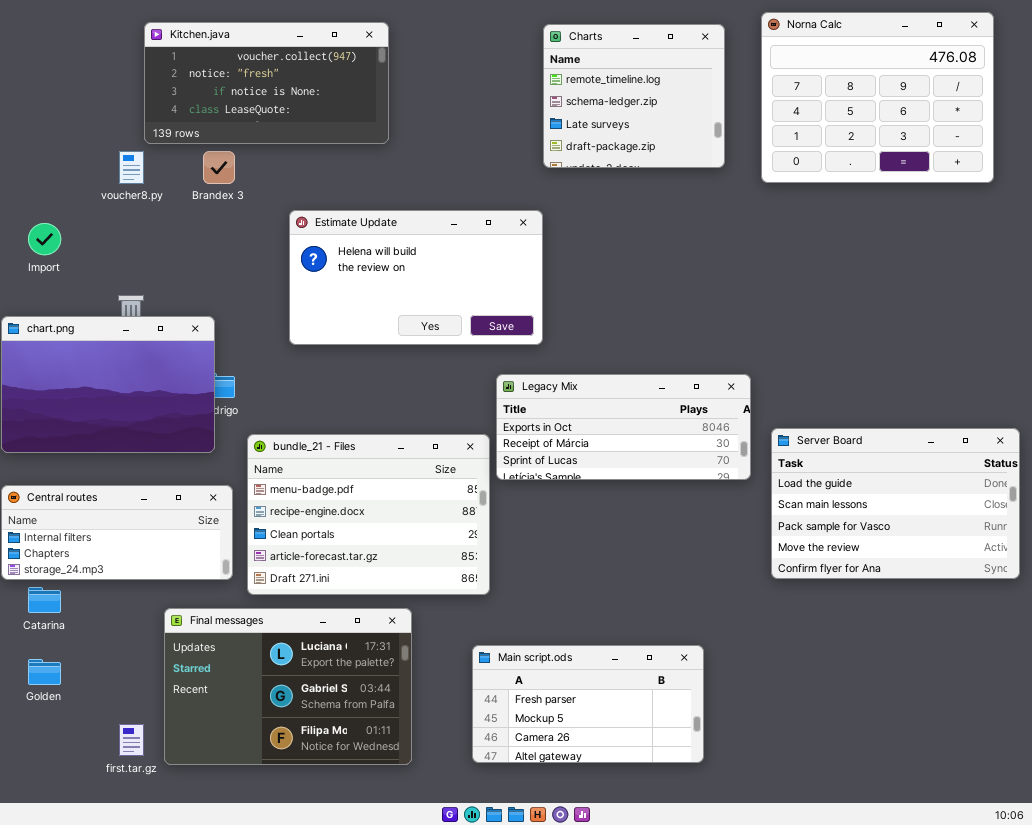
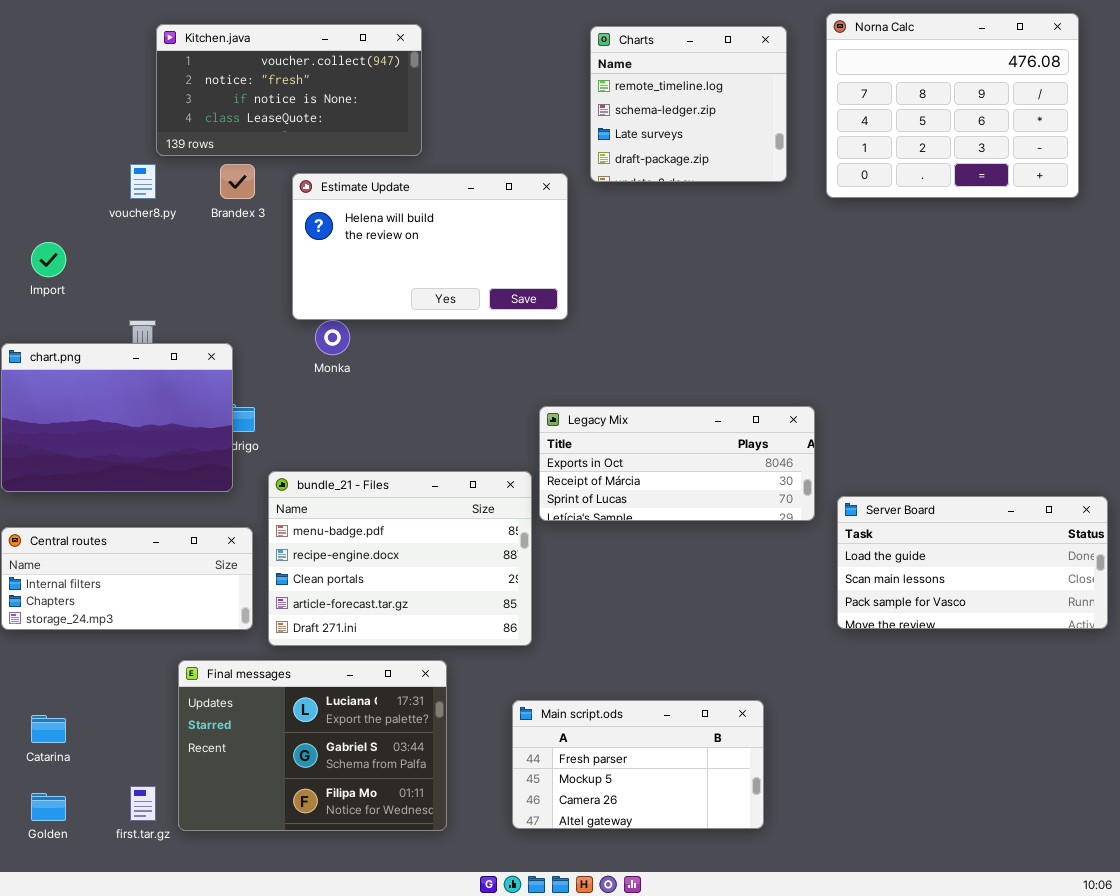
Estimate Update: [289,210,543,345] -> [292,173,568,320], moved
Server Board: [771,428,1020,579] -> [837,496,1108,629], resized
Catarina: [28,587,61,613] -> [31,715,66,743], moved
Golden: [28,659,61,685] -> [31,793,66,821], moved

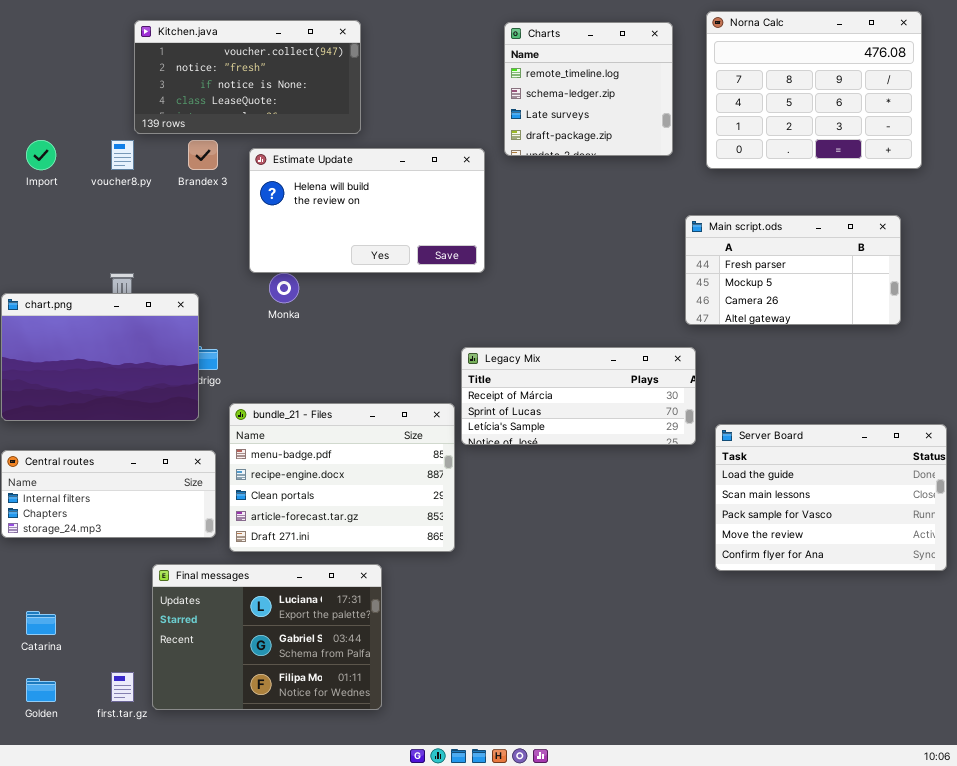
Import: [31,242,66,277] -> [26,140,56,170], moved
Legacy Mix: [539,406,815,521] -> [461,347,696,445], scrolled down 1 row
Server Board: [837,496,1108,629] -> [715,424,947,571], resized
Main script.ods: [512,700,764,829] -> [685,215,901,325], moved

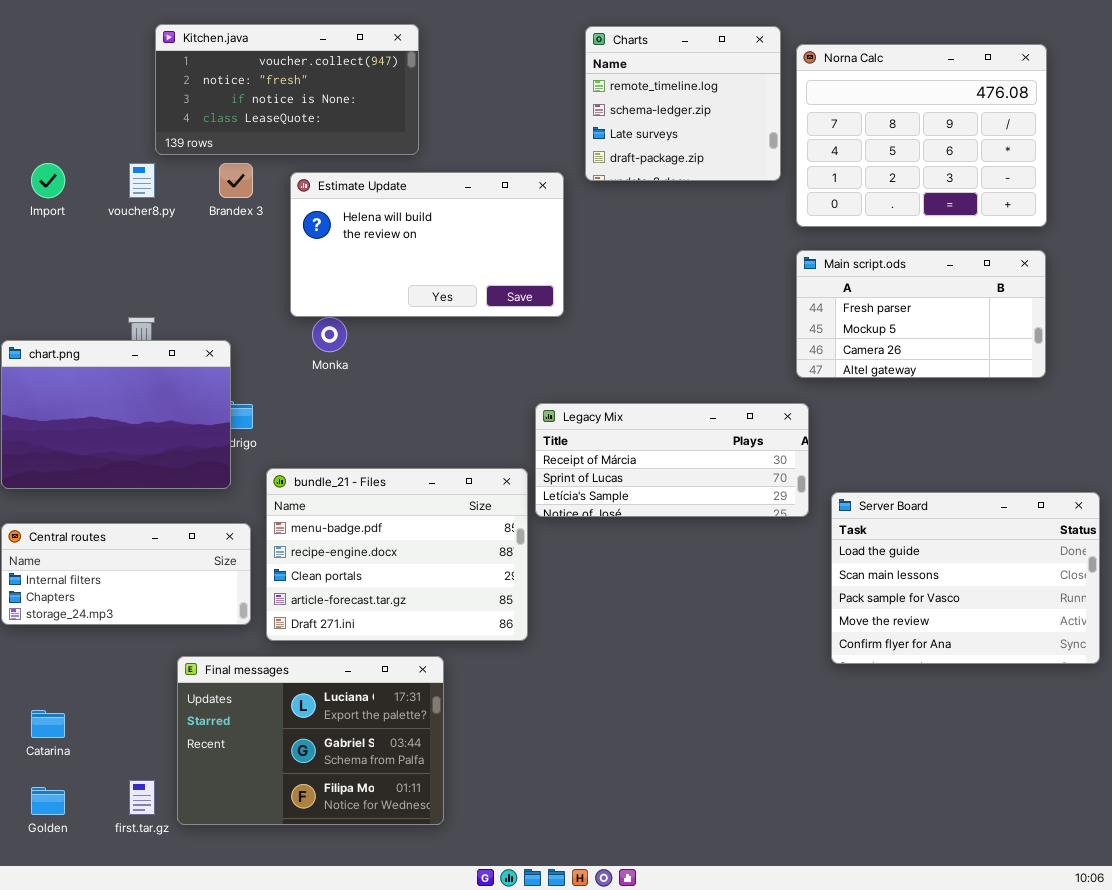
Norna Calc: [706,11,922,169] -> [796,44,1047,227], moved

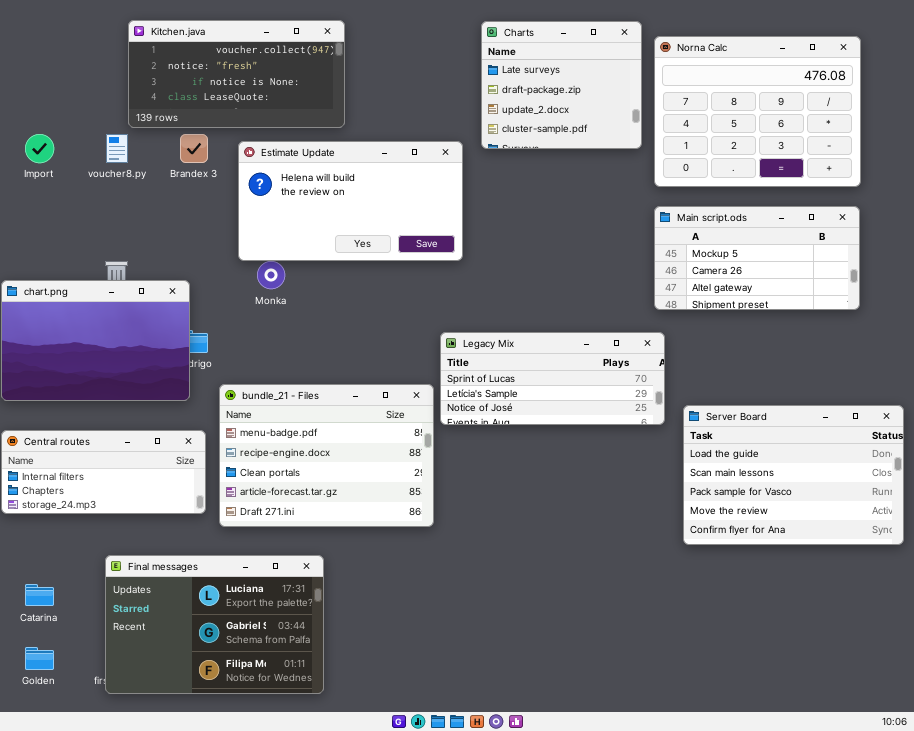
Charts: [585,26,781,181] -> [481,21,642,149], scrolled down 2 rows
Main script.ods: [796,250,1046,378] -> [654,206,860,310], scrolled down 1 row
Legacy Mix: [535,403,809,517] -> [440,332,665,425], scrolled down 1 row
Final messages: [177,656,444,825] -> [105,555,324,694], moved

